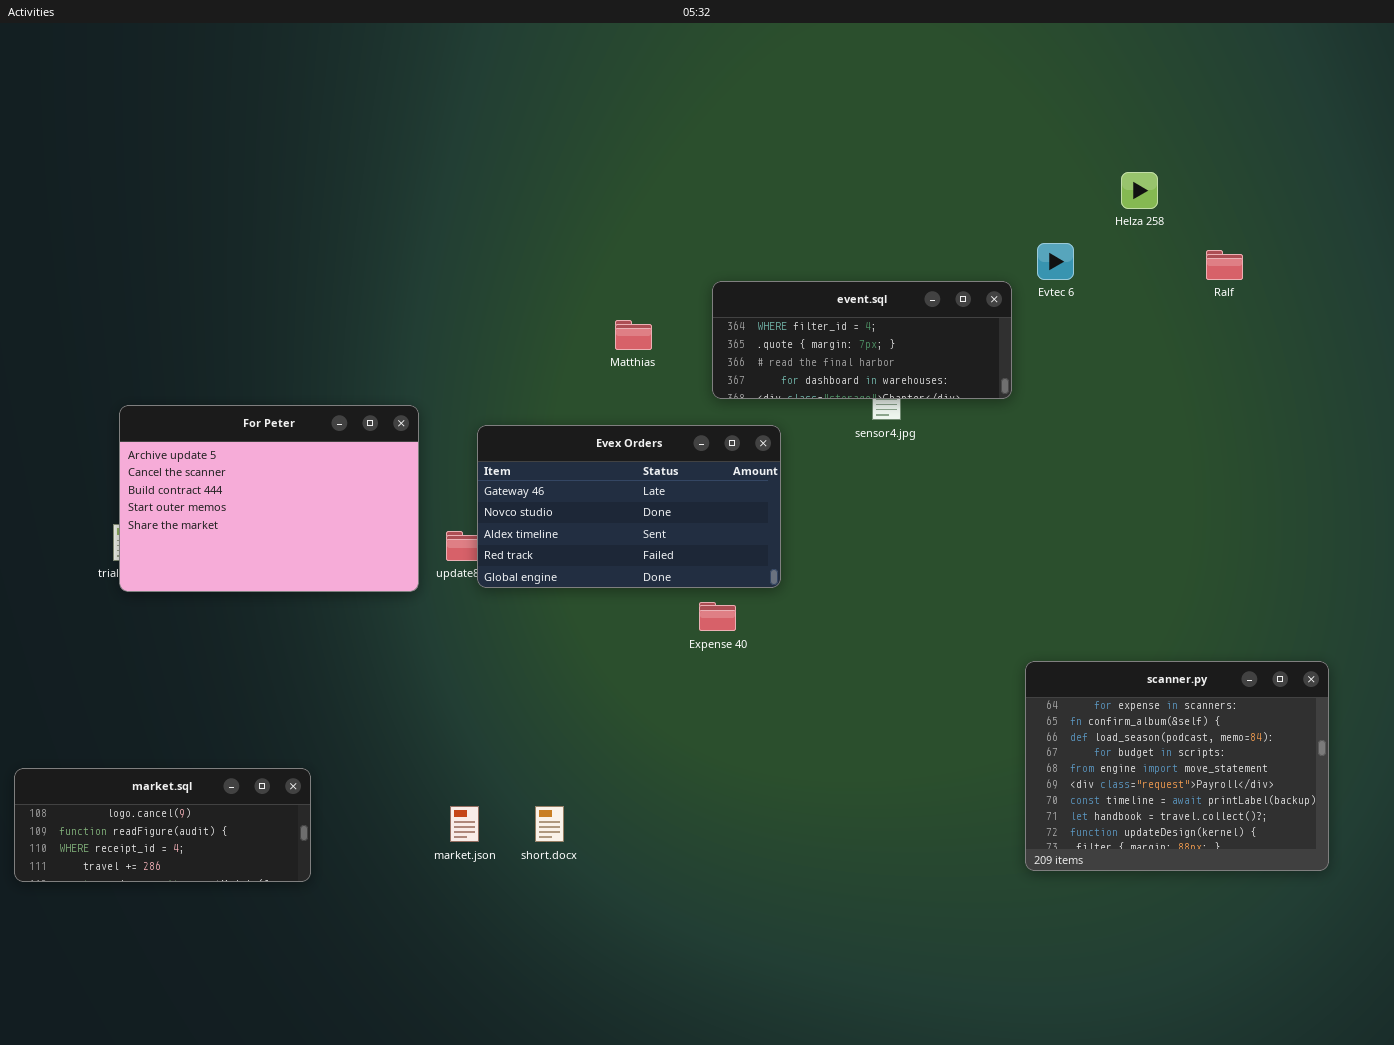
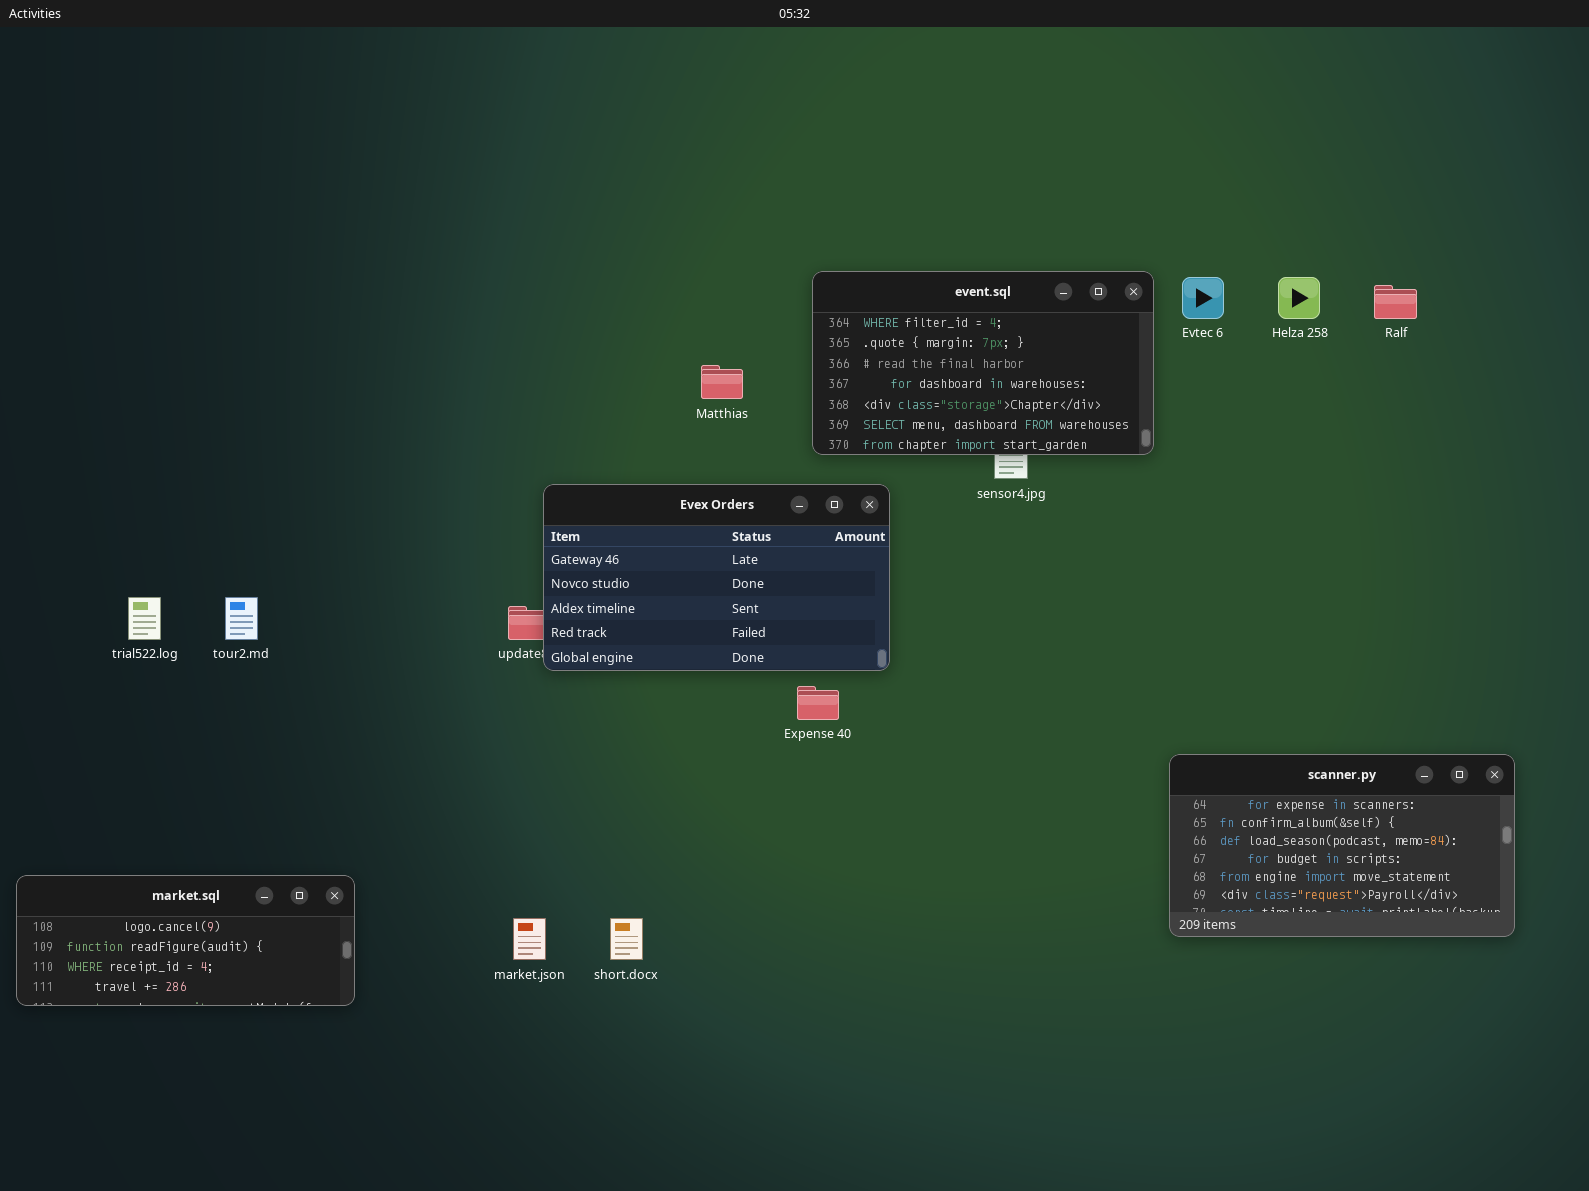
Helza 258: [1121,172,1158,209] -> [1278,277,1320,319], moved
event.sql: [712,281,1012,399] -> [812,271,1154,455], resized
For Peter: [119,405,419,592] -> none, closed
scanner.py: [1025,661,1329,871] -> [1169,754,1515,937], resized

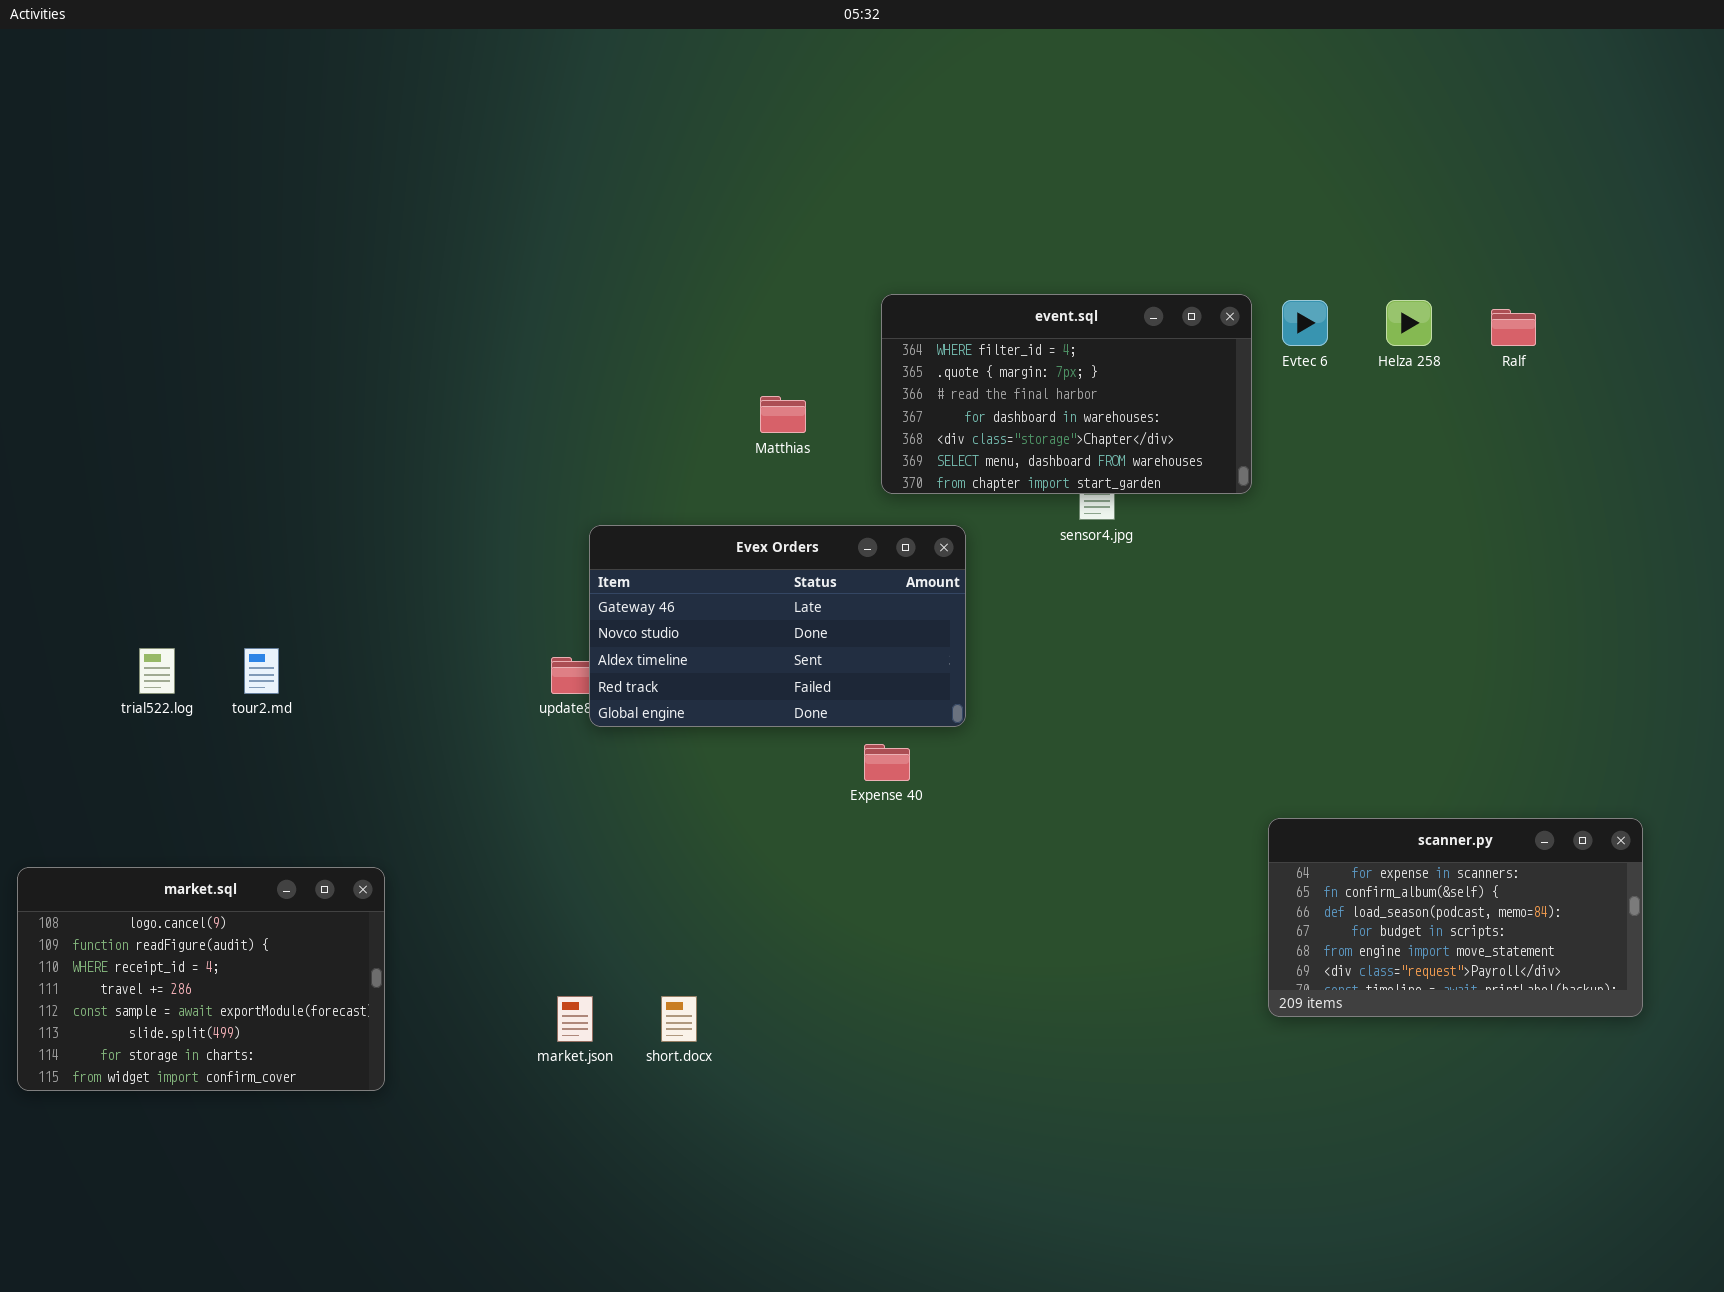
market.sql: [16,875,355,1006] -> [17,867,385,1091], resized

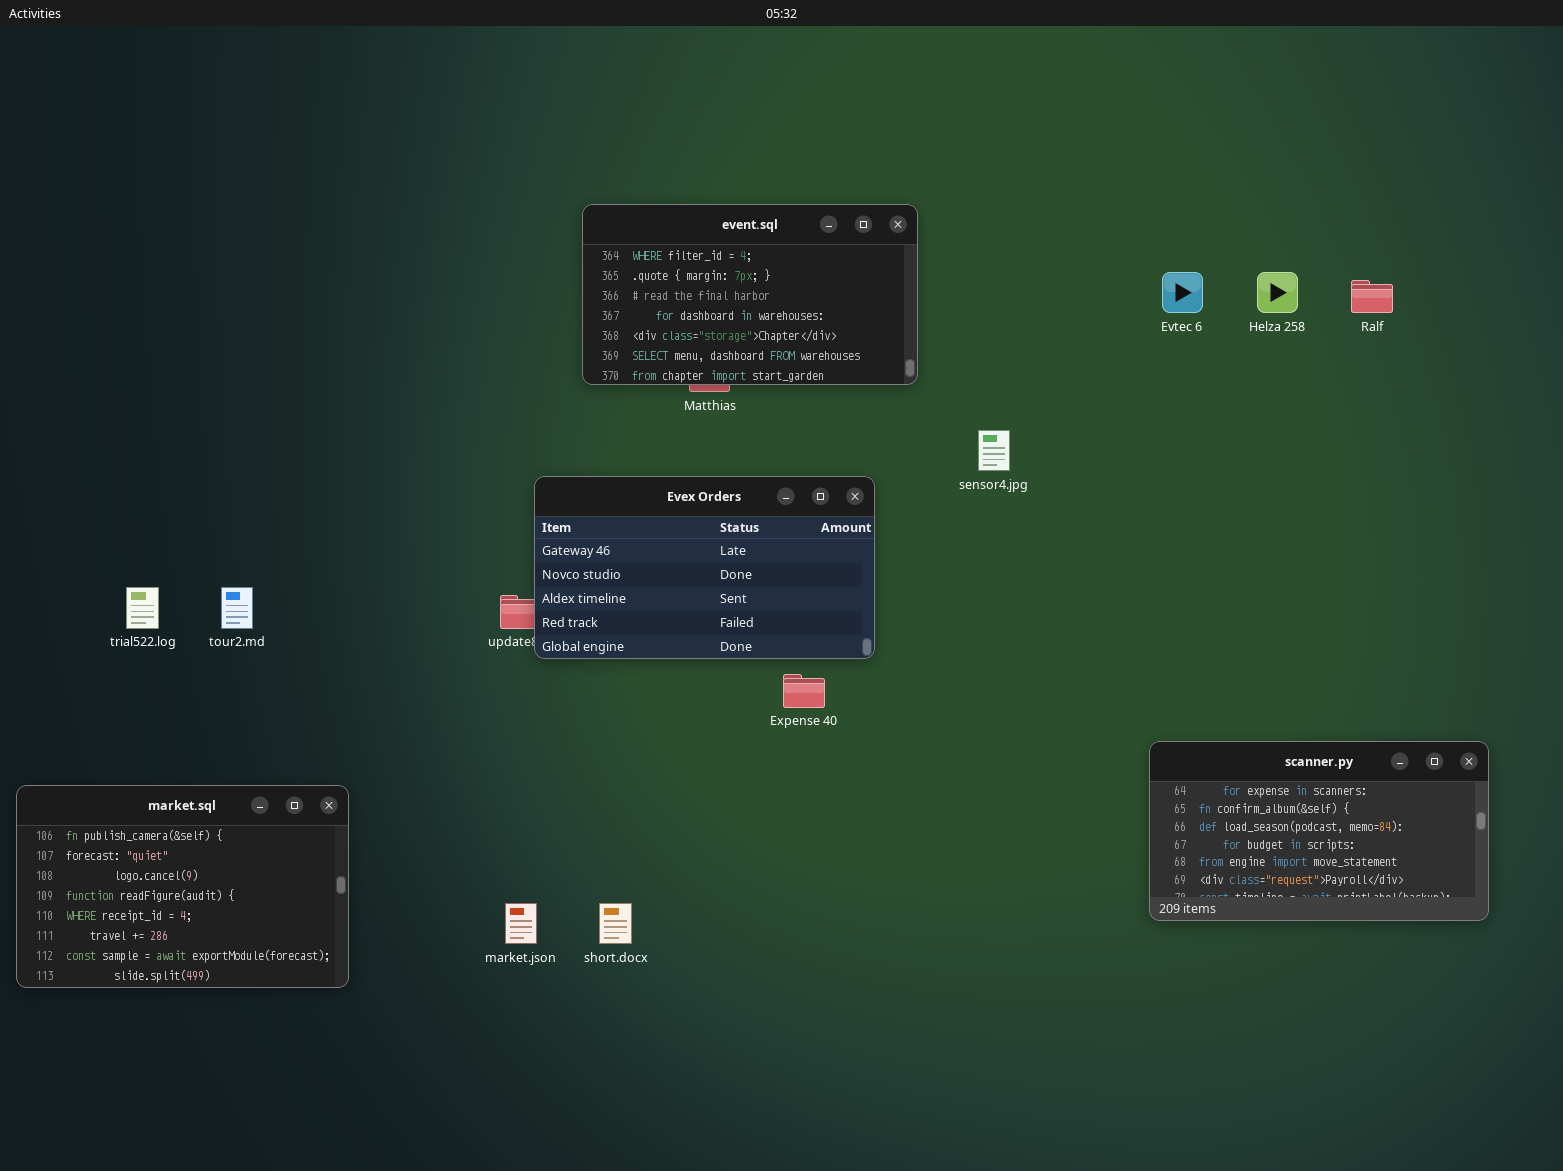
event.sql: [881,294,1252,494] -> [582,204,918,385], moved
market.sql: [17,867,385,1091] -> [16,785,349,988], scrolled up 2 rows

